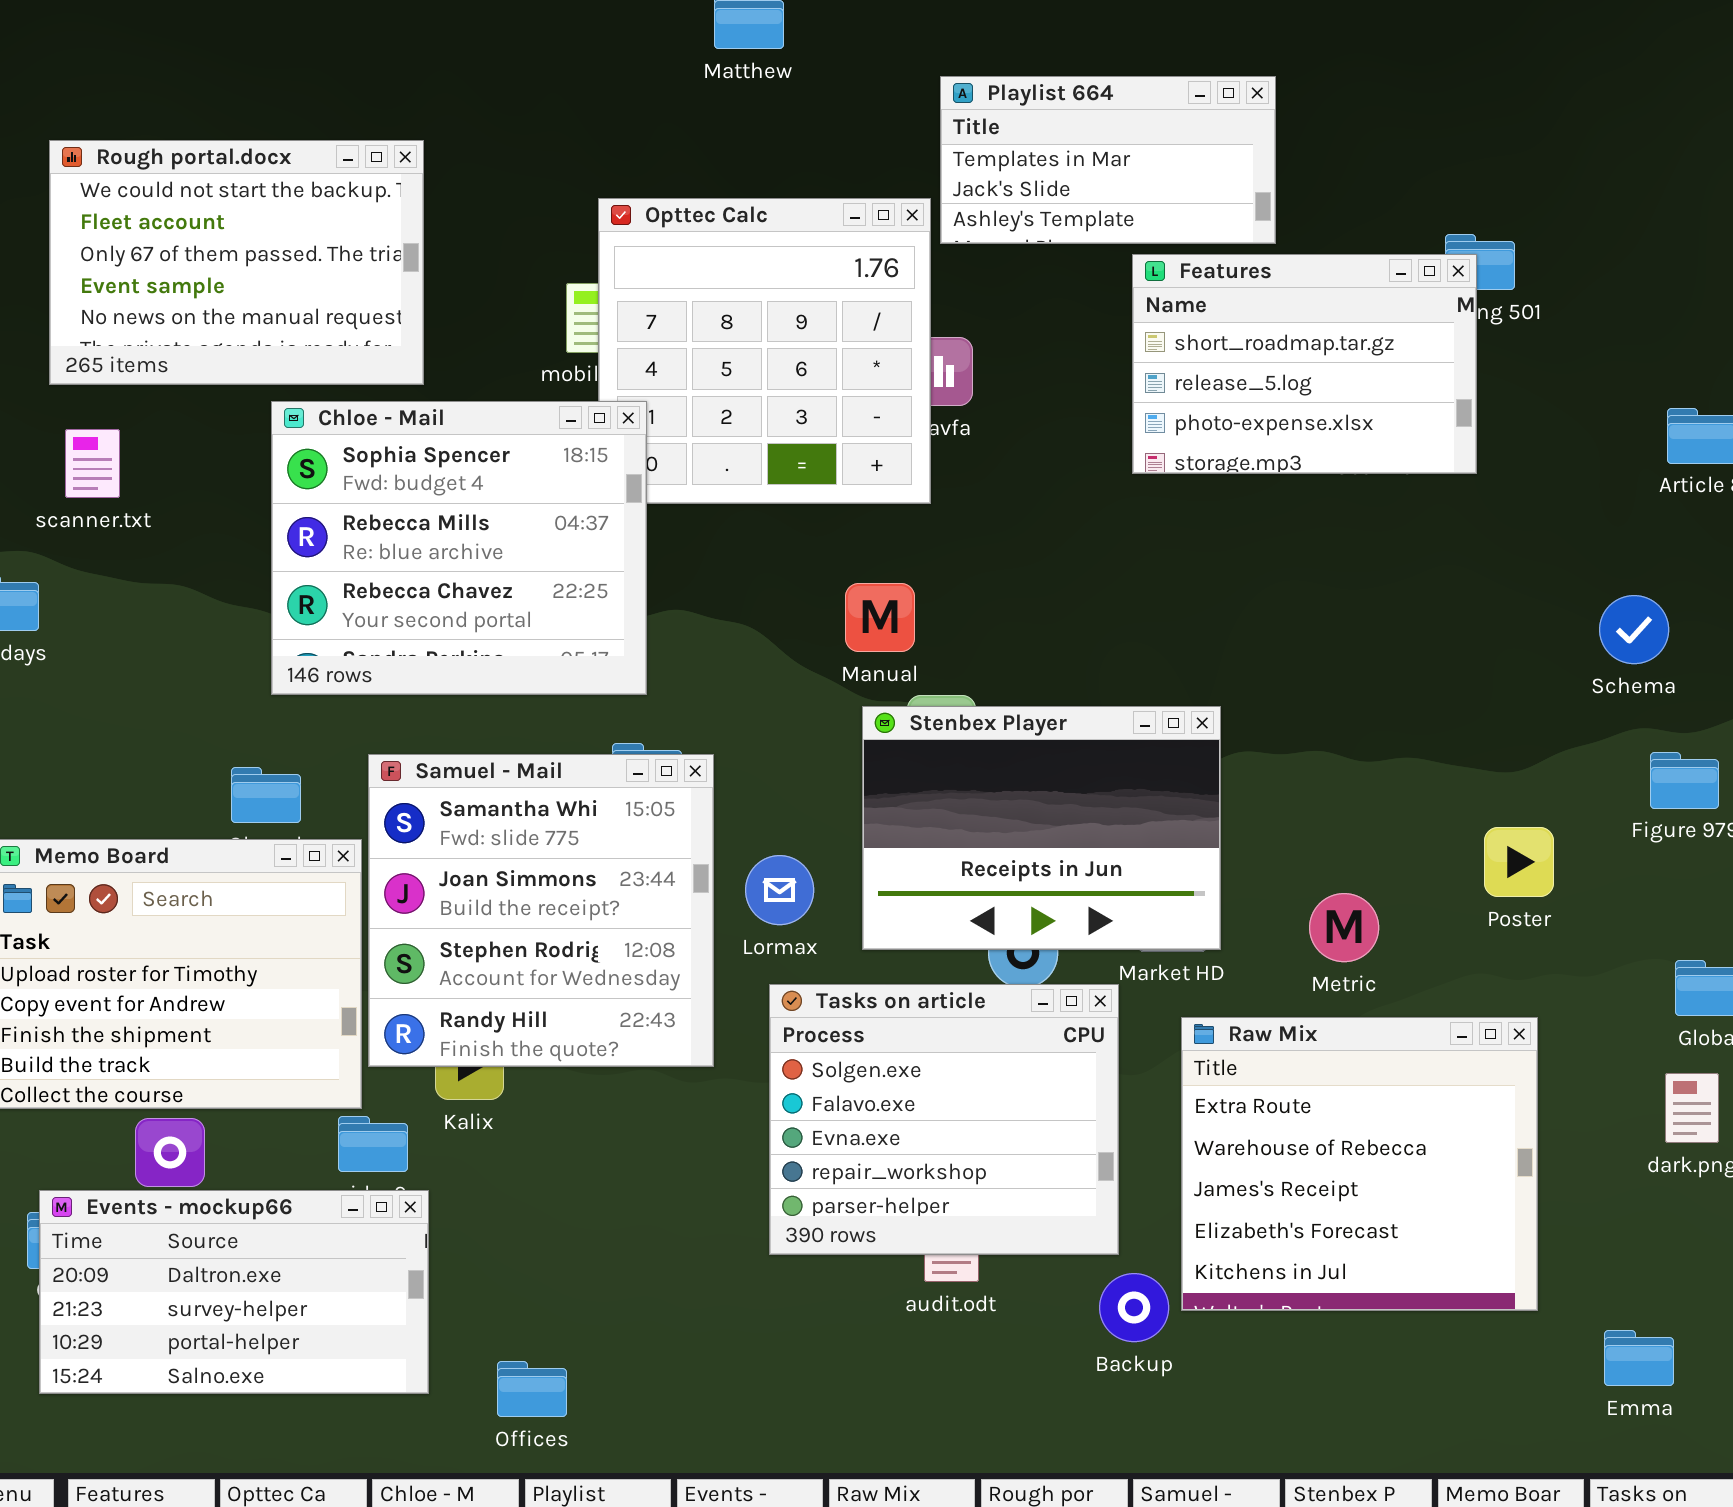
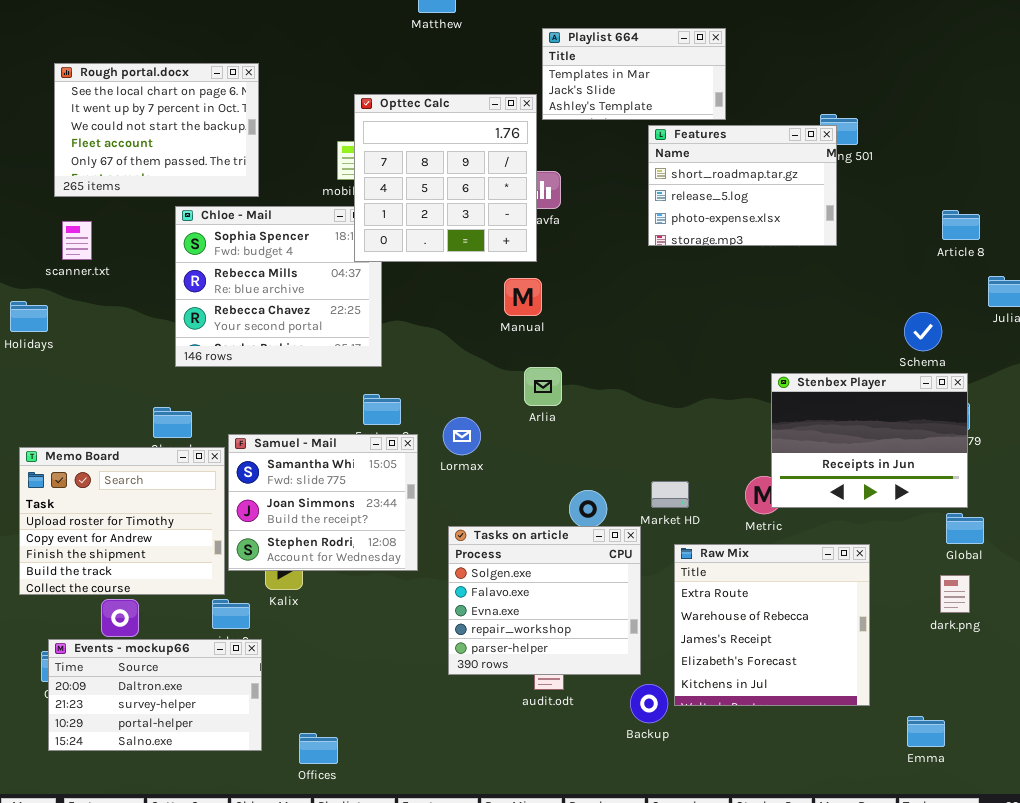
Rough portal.docx: [49,140,424,385] -> [54,63,259,197], scrolled up 2 rows
Opttec Calc: [598,198,931,504] -> [354,94,537,262], raised
Manual: [845,583,915,652] -> [504,278,542,316], moved
Stenbex Player: [862,706,1221,950] -> [771,373,968,508], moved
Samuel - Mail: [368,754,714,1067] -> [228,434,418,571], resized
Lormax: [745,855,814,925] -> [443,417,481,455], moved

